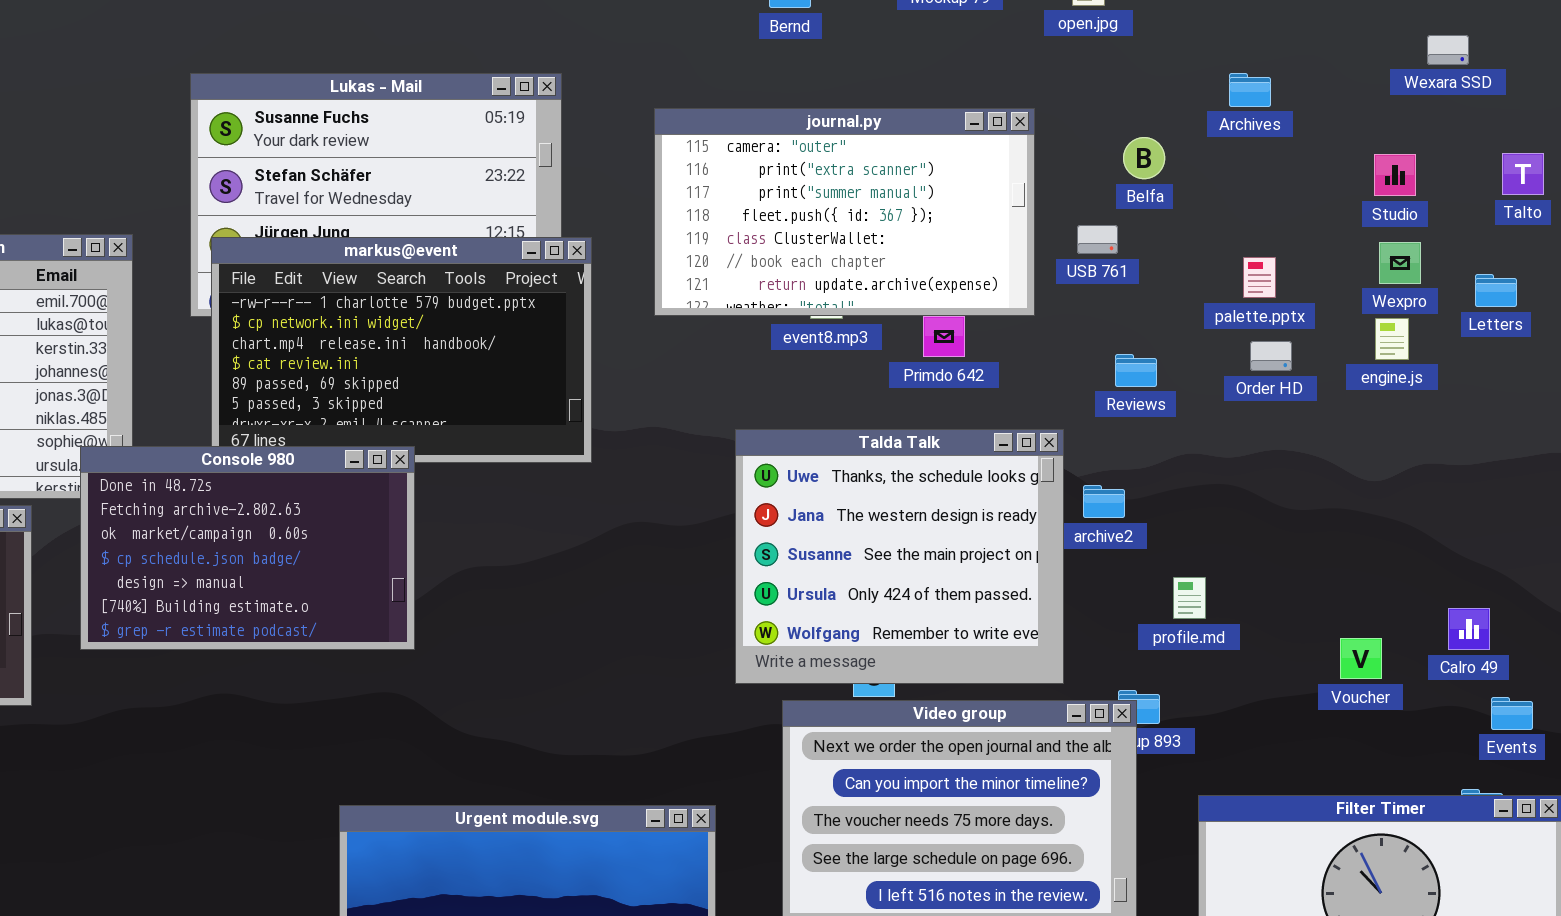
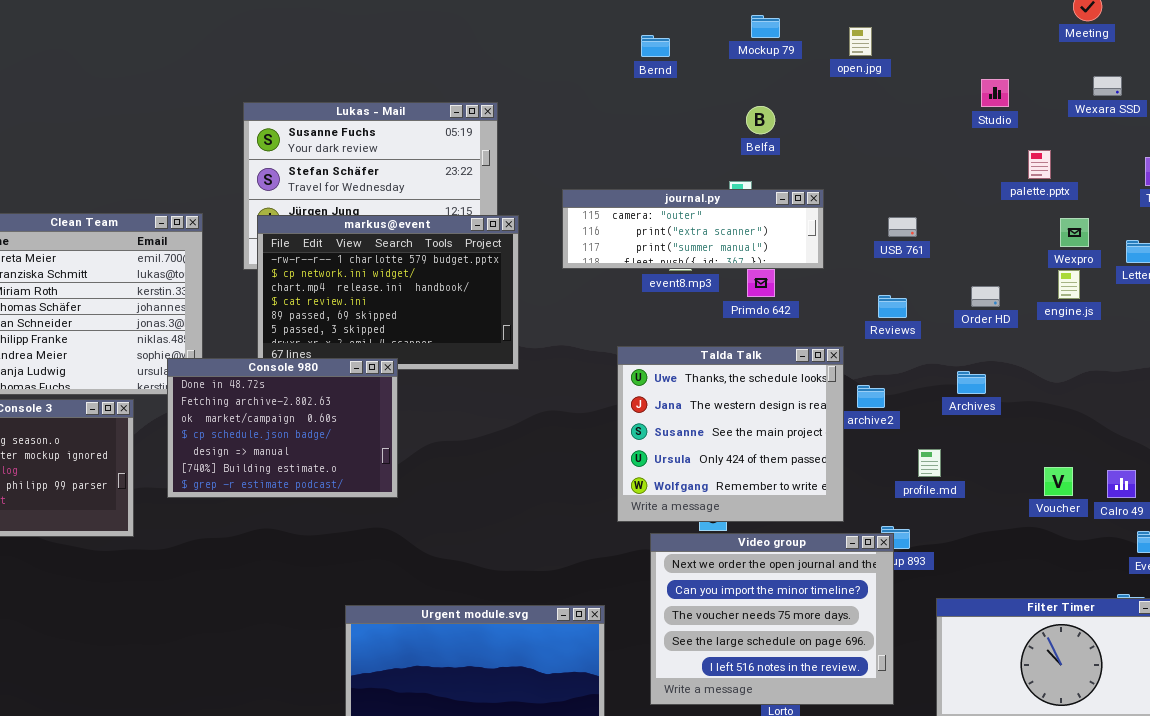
Archives: [1229,73,1271,107] -> [957,371,986,394], moved
journal.py: [654,108,1035,316] -> [562,189,824,269], resized
Belfa: [1123,137,1165,179] -> [746,106,775,134], moved
Studio: [1374,154,1416,196] -> [981,79,1009,107], moved
USB 761: [1077,225,1118,254] -> [888,217,917,237], moved
palette.pptx: [1243,257,1276,298] -> [1028,150,1051,179], moved
Voucher: [1340,638,1382,679] -> [1044,467,1073,496], moved

